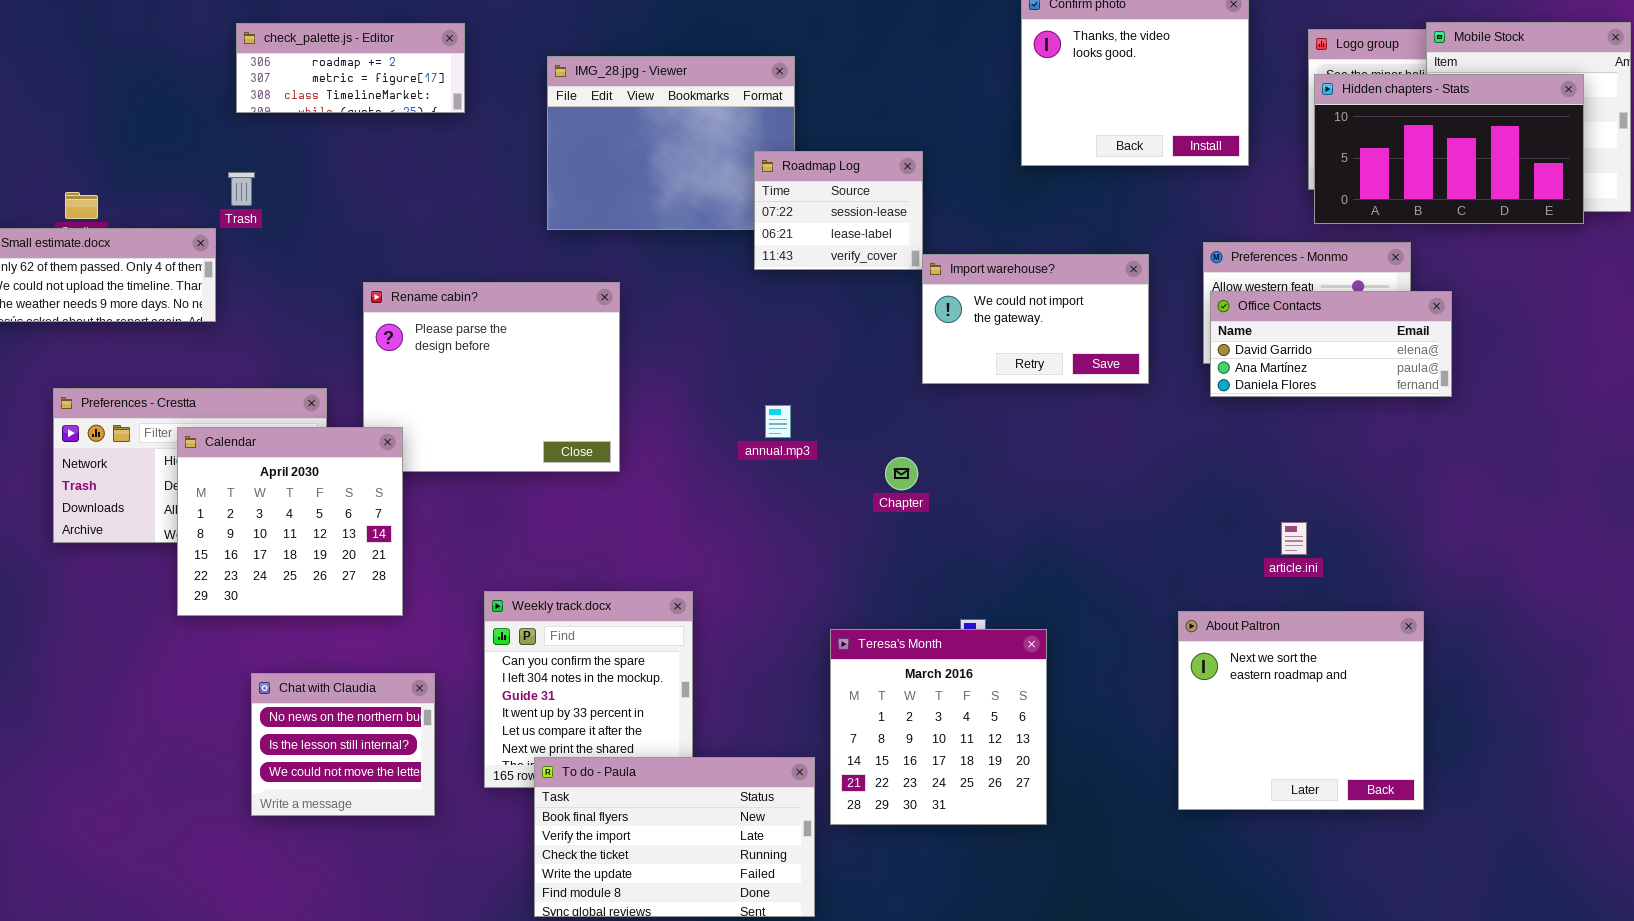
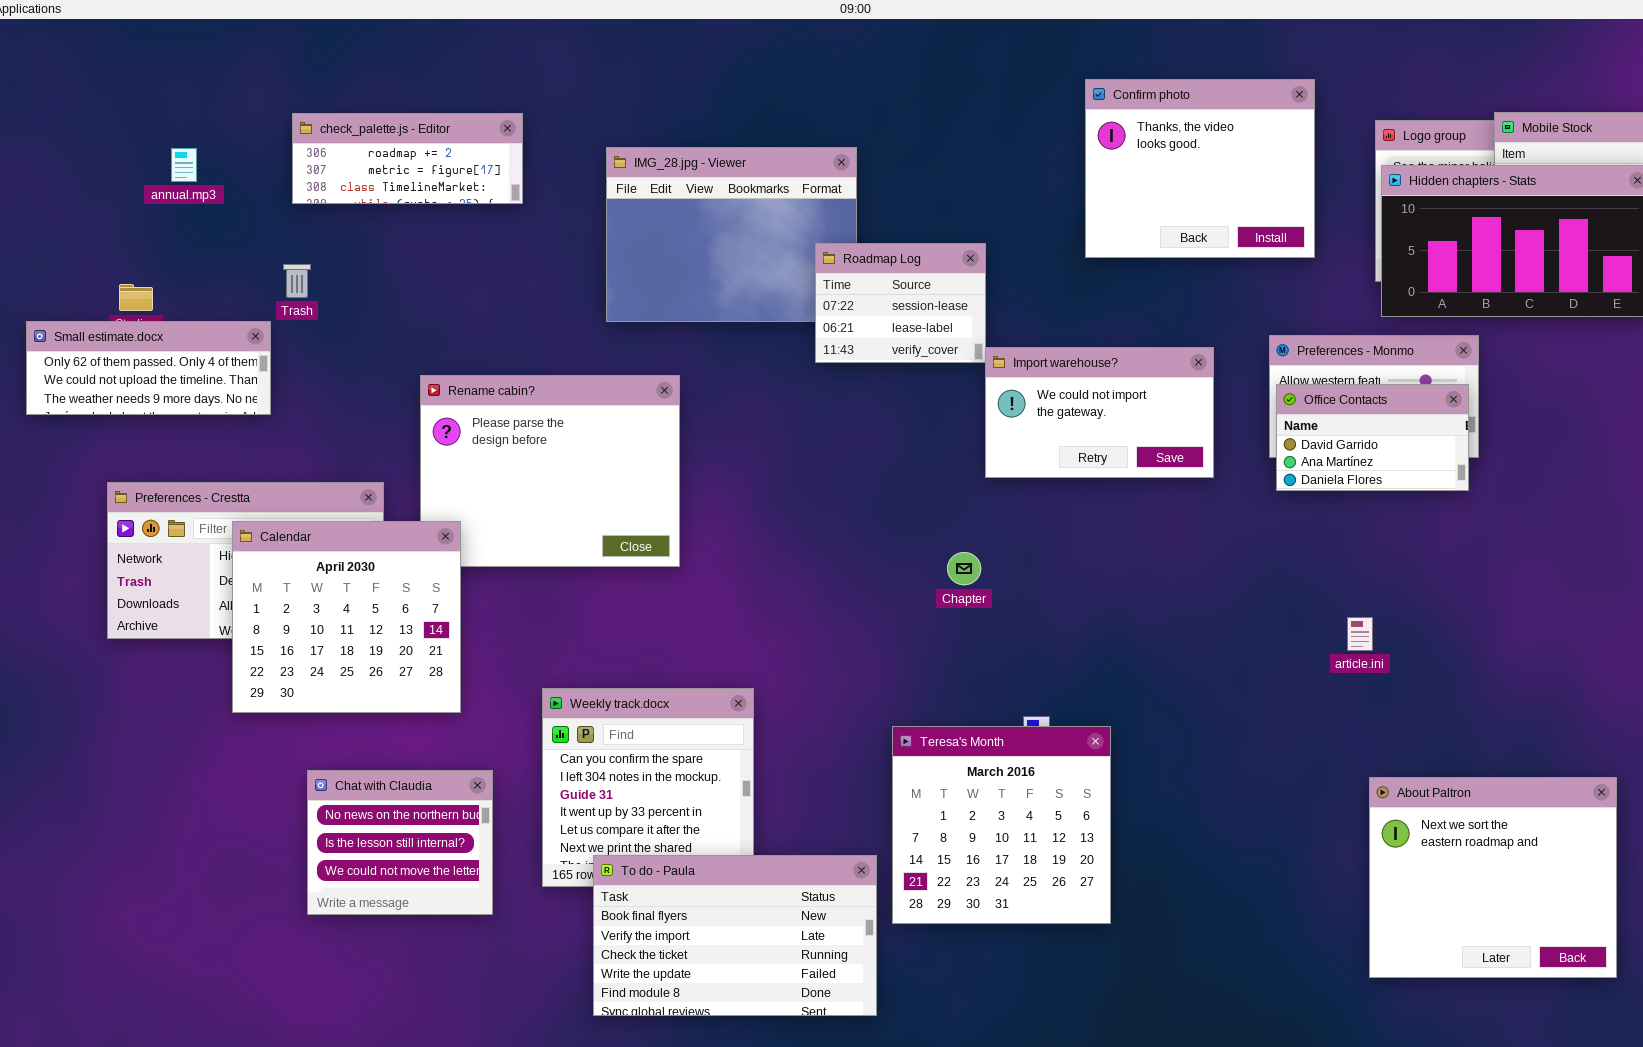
Office Contacts: [1210,291,1452,397] -> [1276,384,1469,491], resized
annual.mp3: [765,405,791,438] -> [171,148,197,182], moved
About Paltron: [1178,611,1424,810] -> [1369,777,1617,978], moved

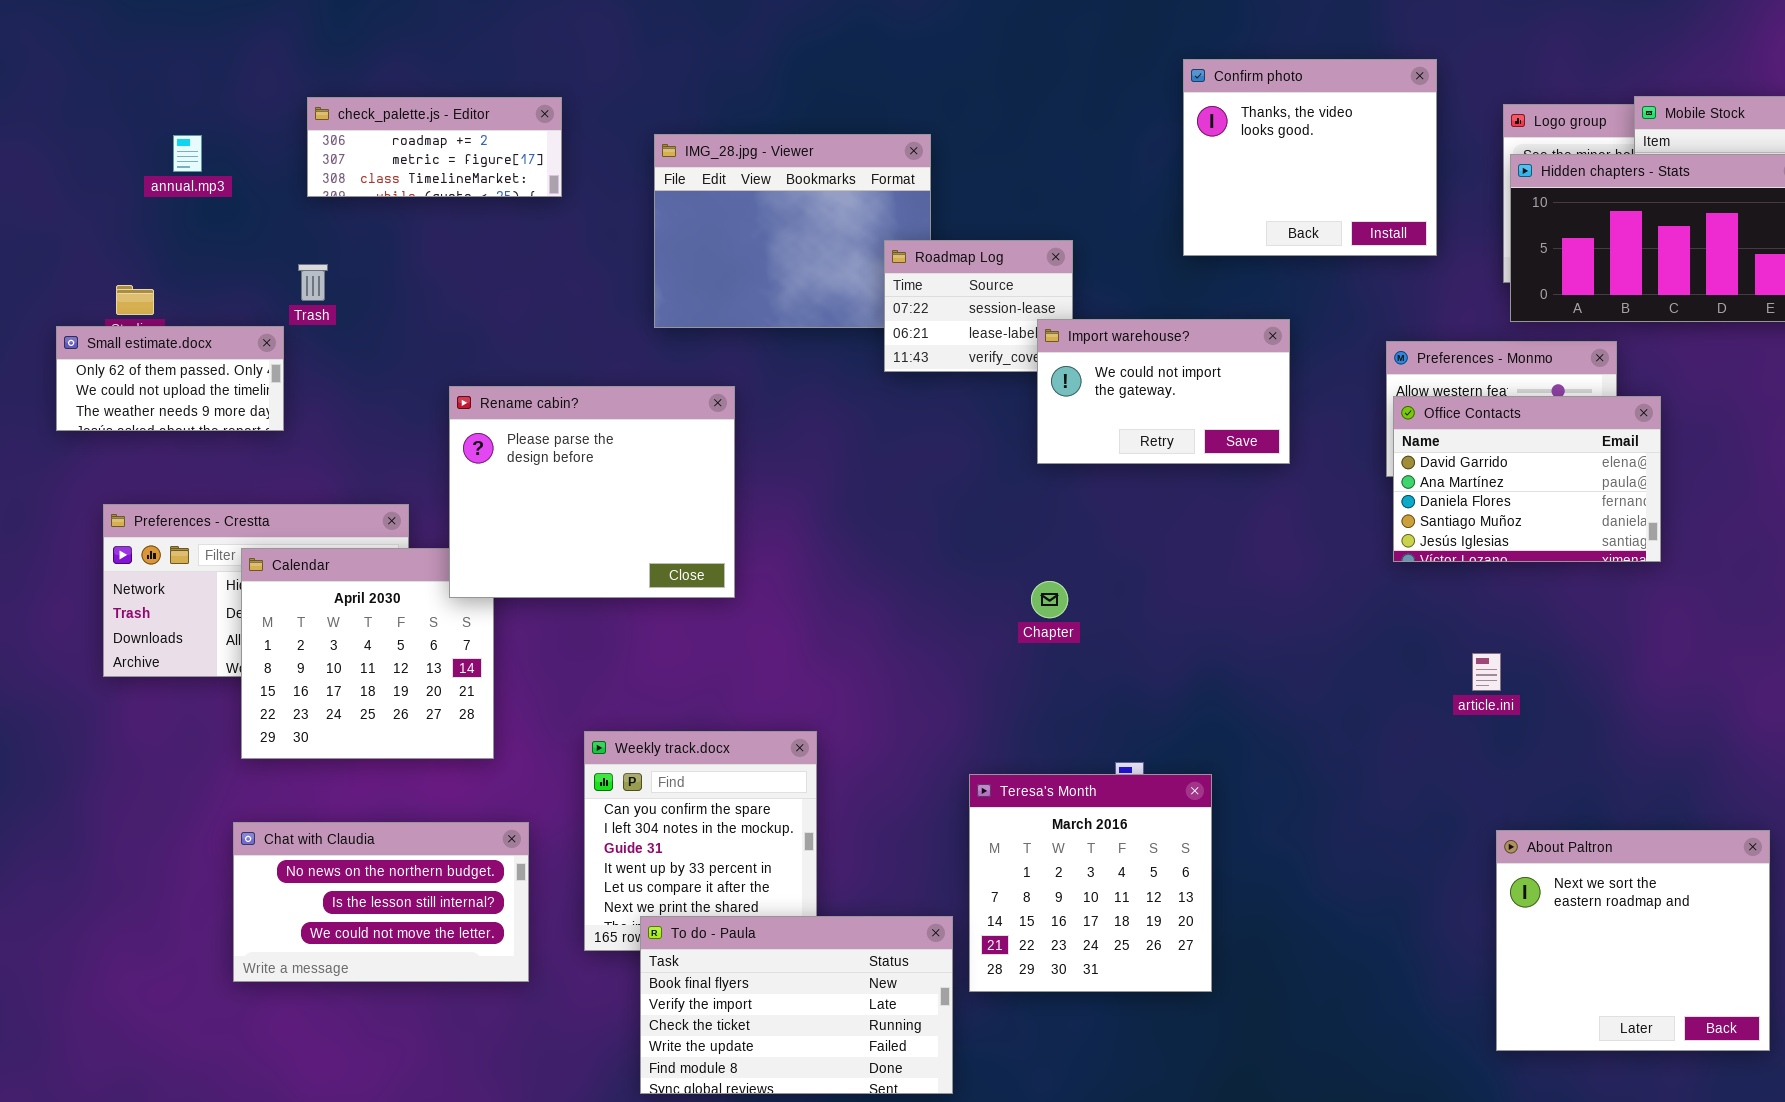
Small estimate.docx: [26,321,271,415] -> [56,326,284,431], resized
Import warehouse?: [985,347,1214,478] -> [1037,319,1290,464], moved
Rename cabin?: [420,375,680,567] -> [449,386,735,598], raised
Office Contacts: [1276,384,1469,491] -> [1393,396,1661,562], resized
Chat with Claudia: [307,770,493,915] -> [233,822,529,982], resized

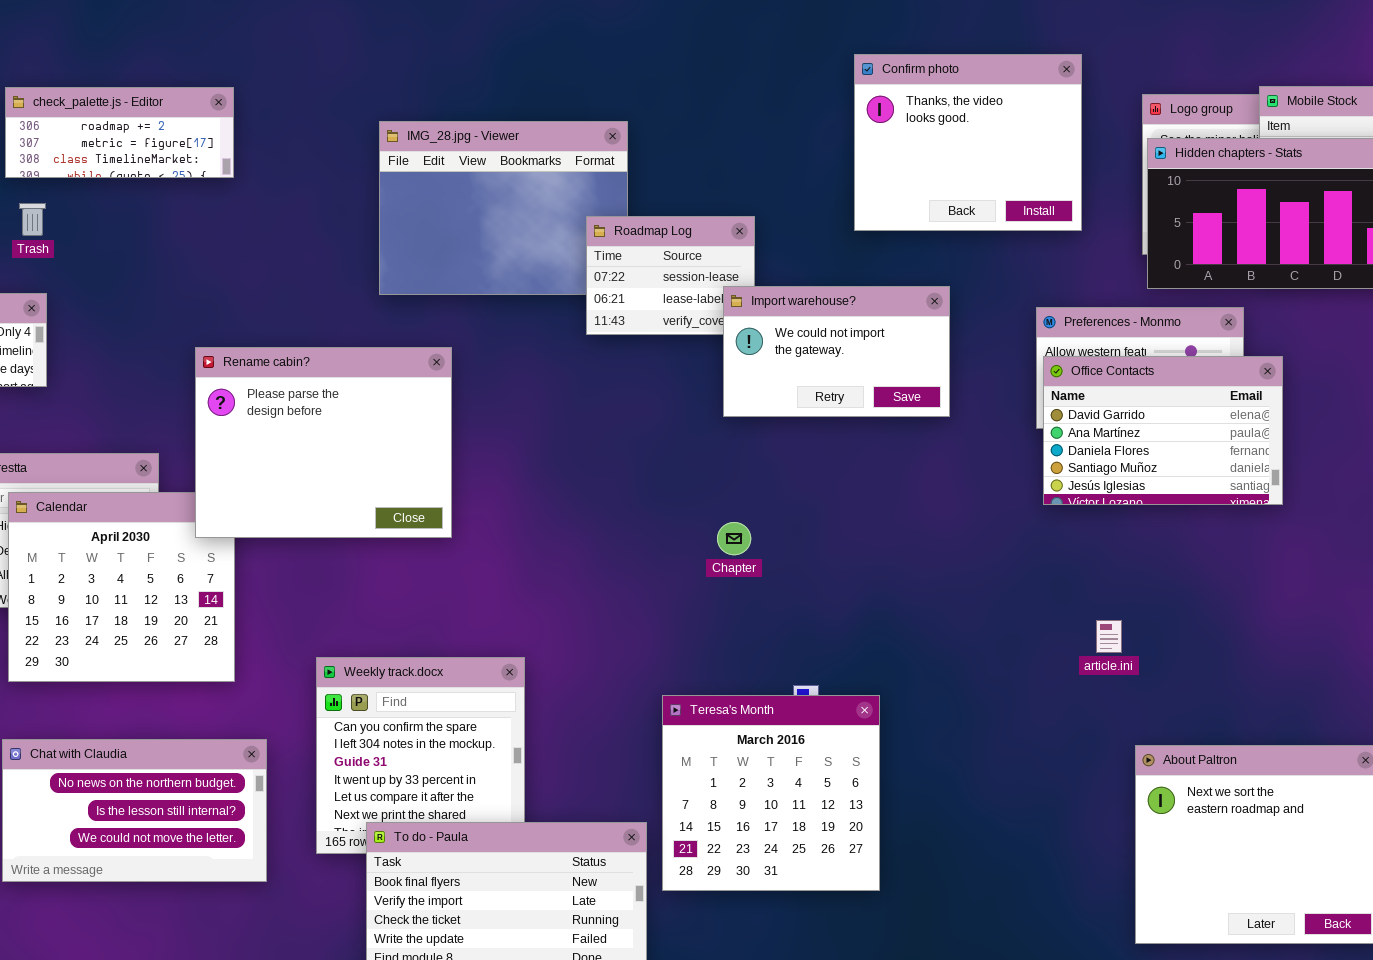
check_palette.js - Editor: [307,97,562,197] -> [5,87,234,178], moved
Trash: [298,264,328,301] -> [19,203,46,236], moved
article.ini: [1472,653,1501,691] -> [1096,620,1122,653], moved

